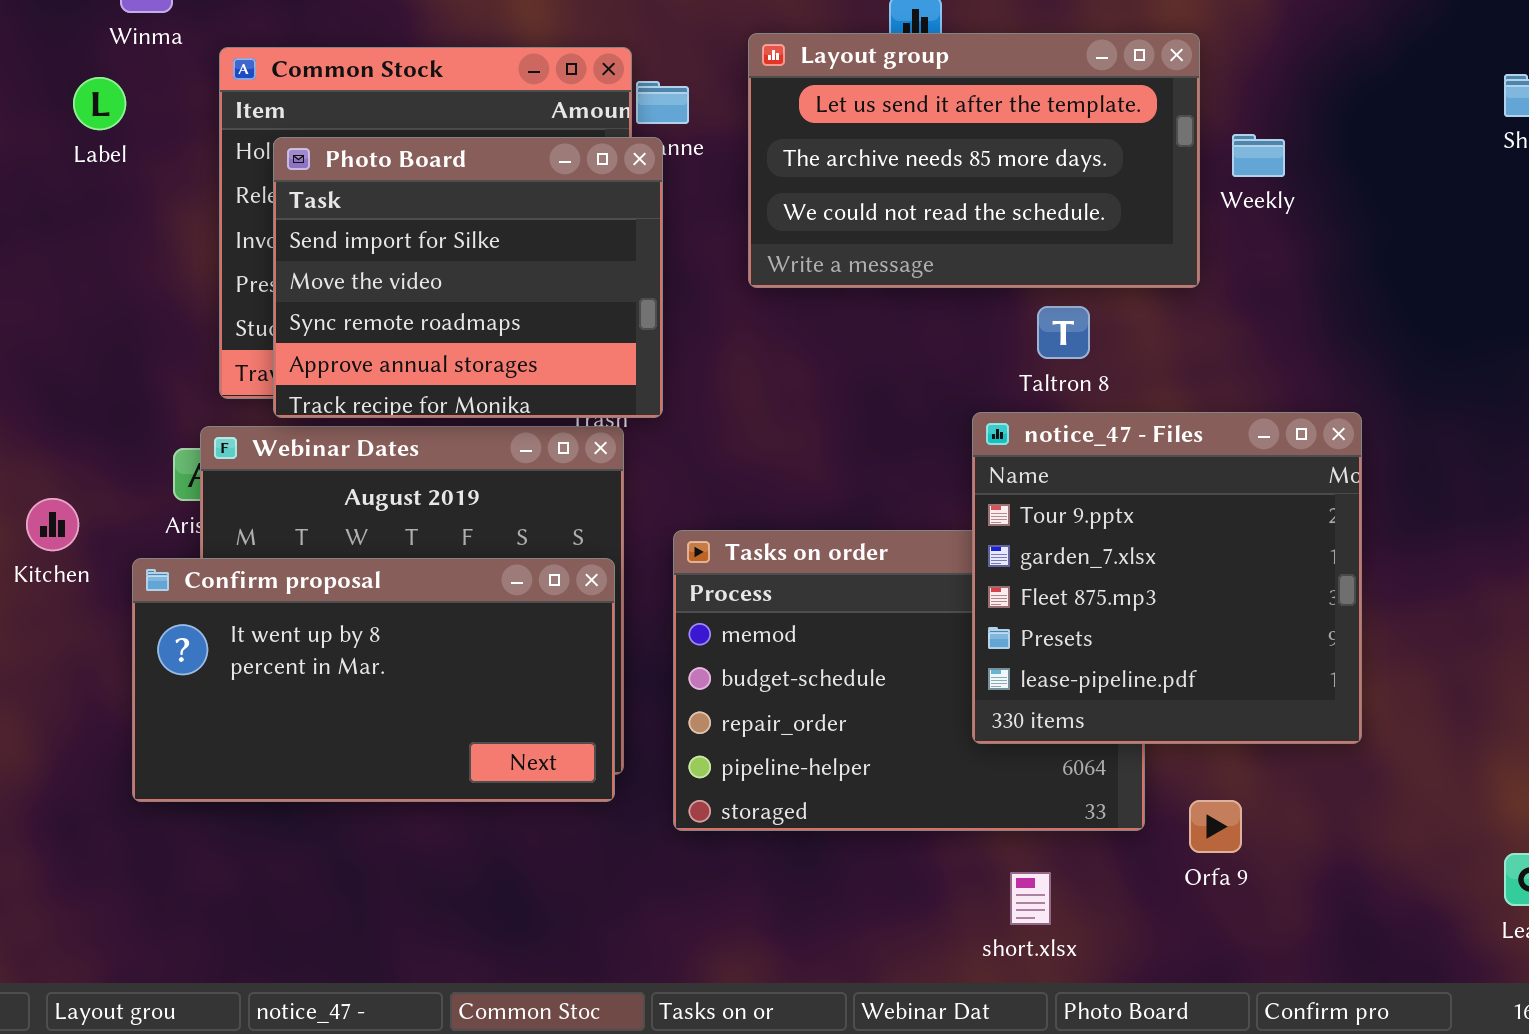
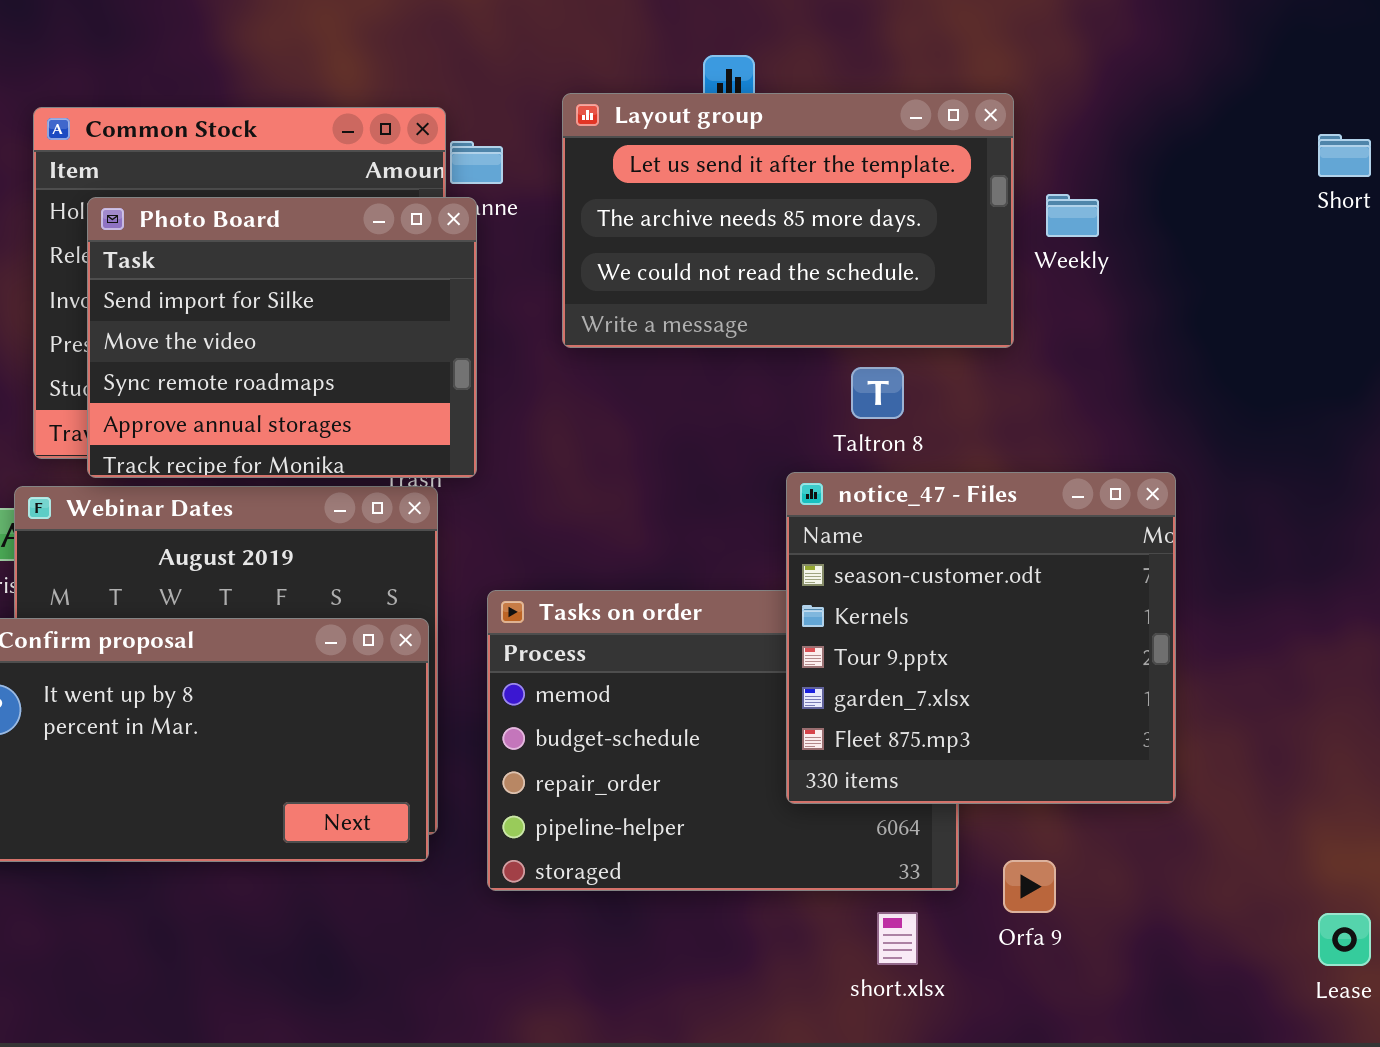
notice_47 - Files: [972,412,1362,744] -> [786,472,1176,804], scrolled up 2 rows
short.xlsx: [1010,872,1051,925] -> [877,912,918,965], moved

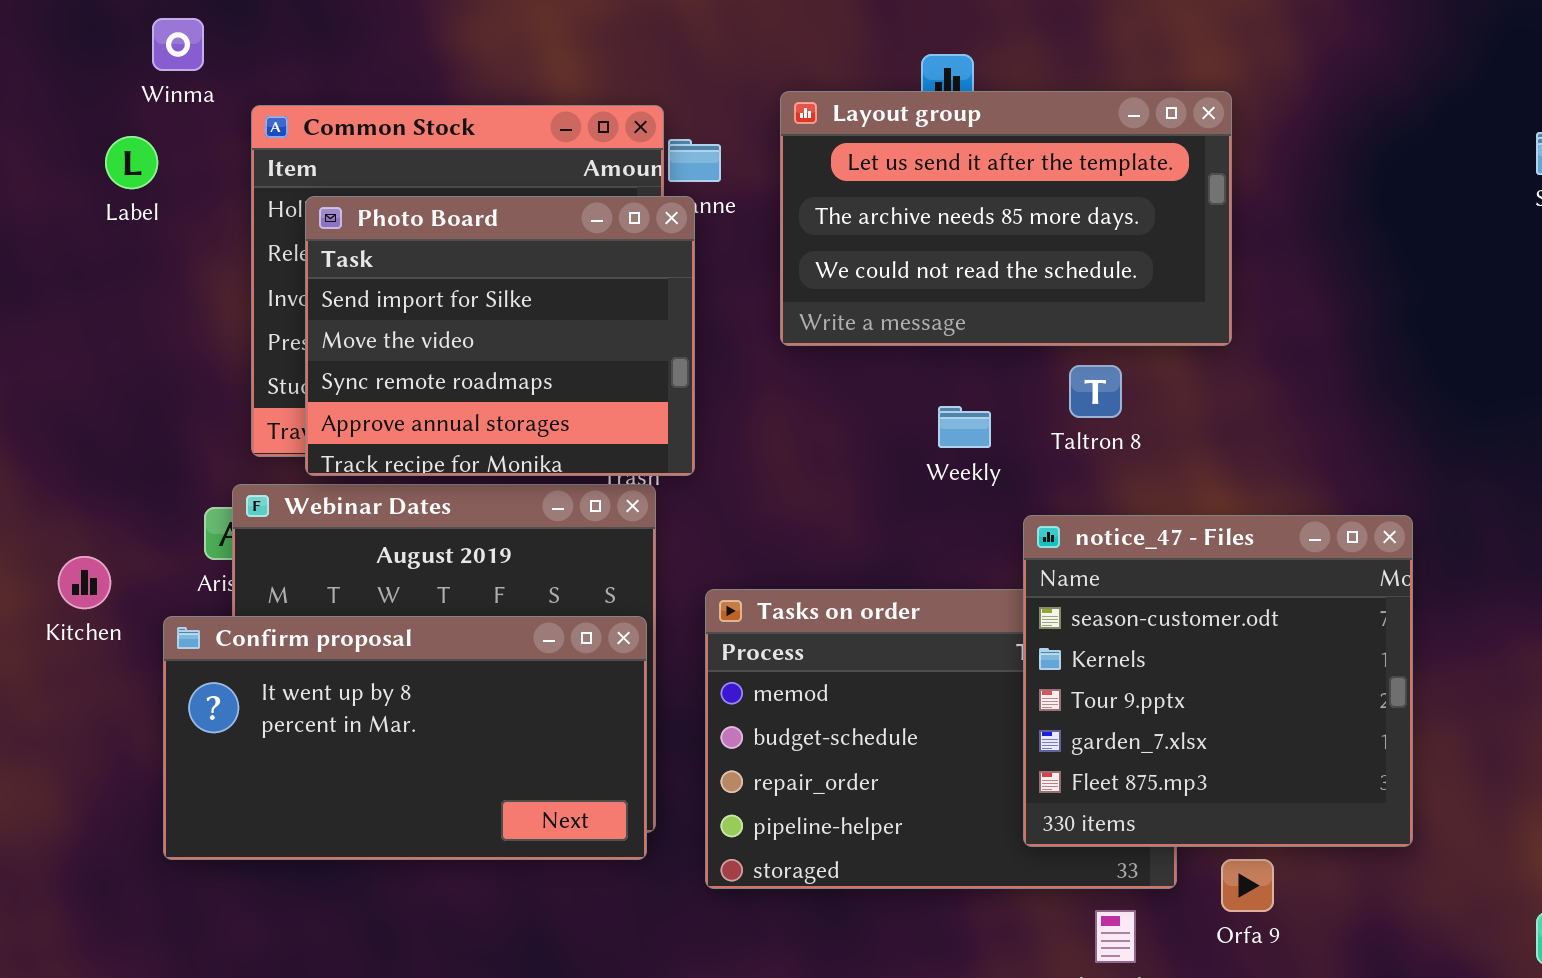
Weekly: [1046,194,1099,237] -> [938,406,991,448], moved
notice_47 - Files: [786,472,1176,804] -> [1023,515,1413,847], moved

